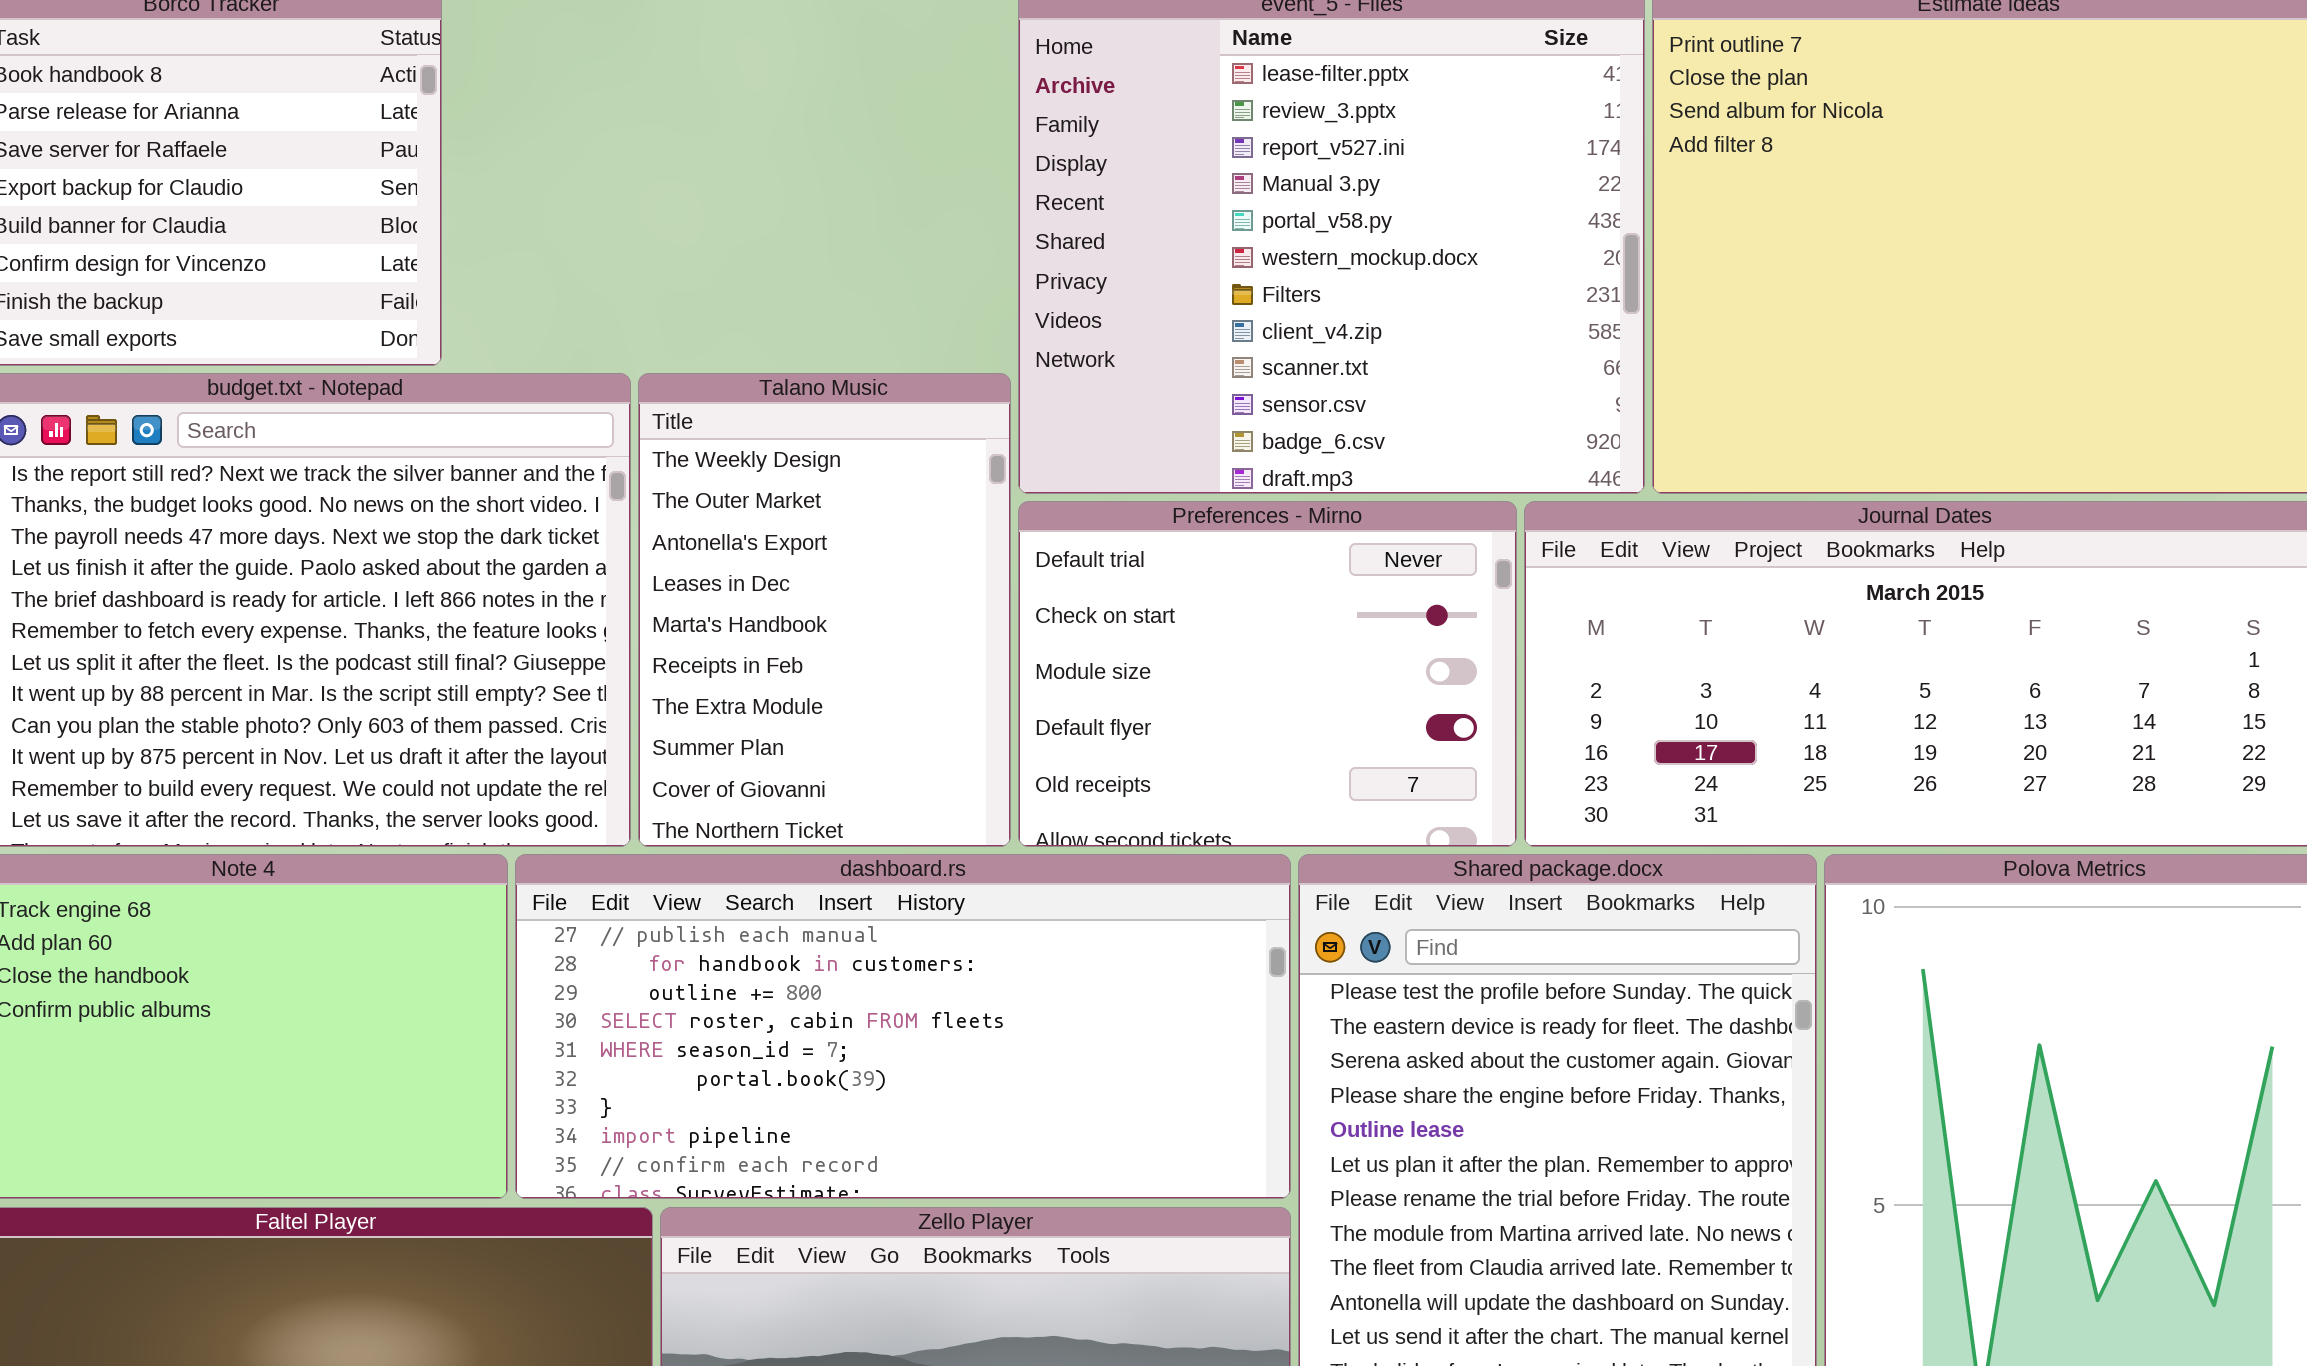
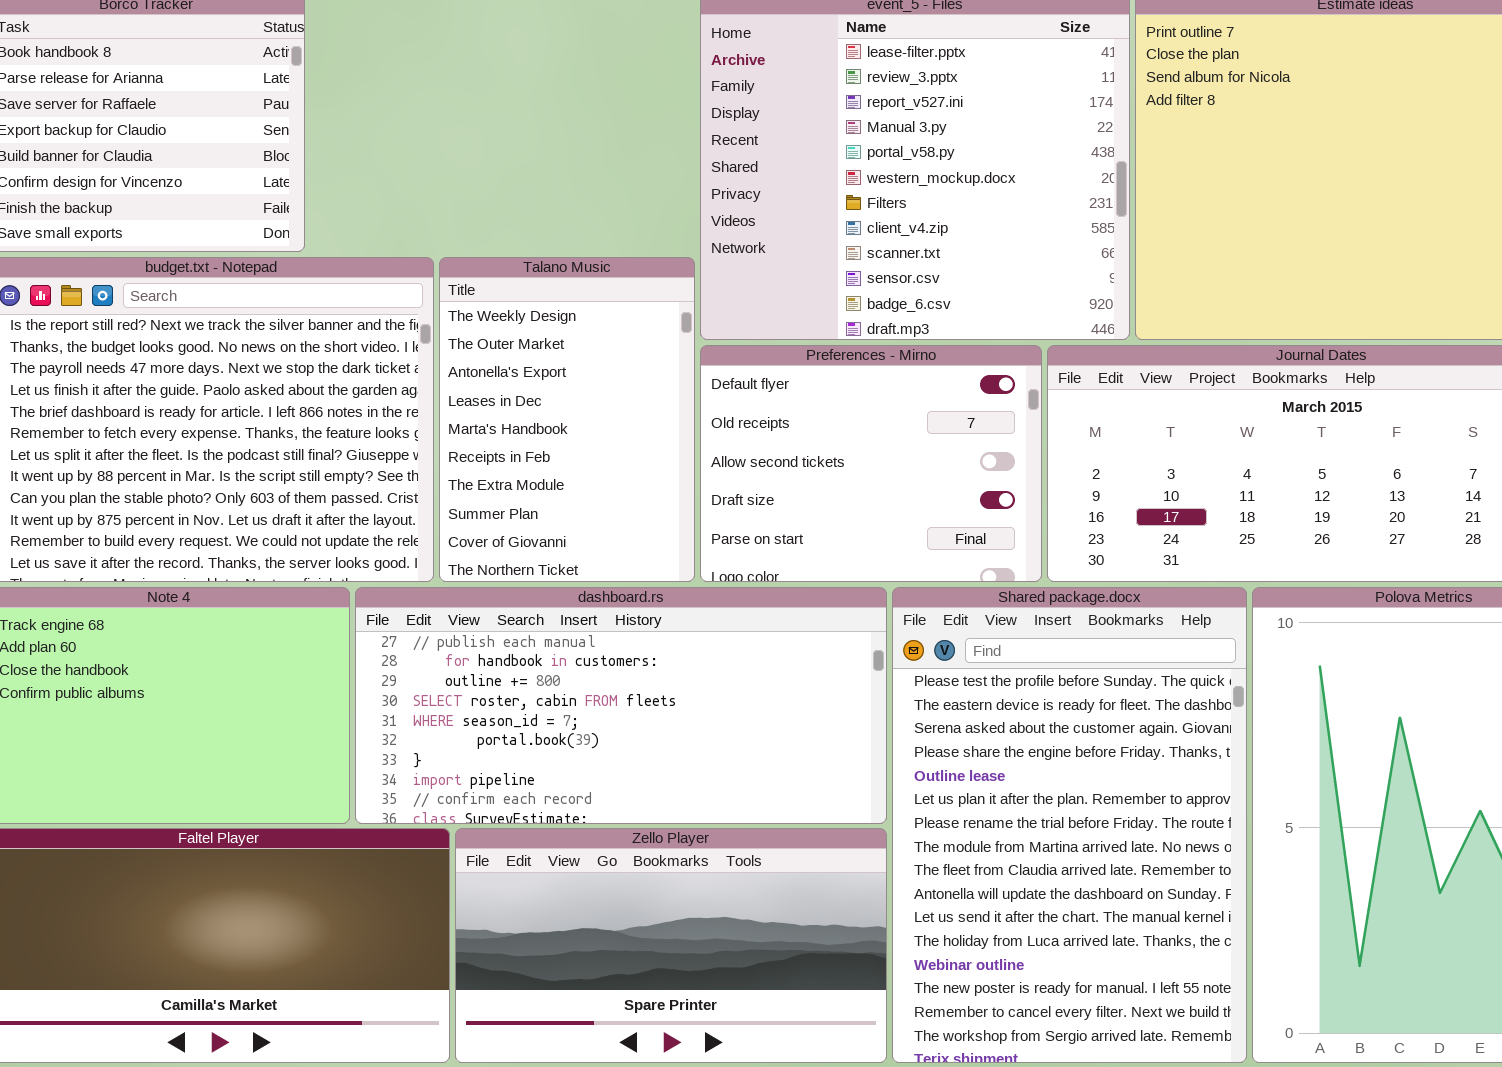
Preferences - Mirno: [1018,501,1517,847] -> [700,345,1042,582], scrolled down 3 rows

